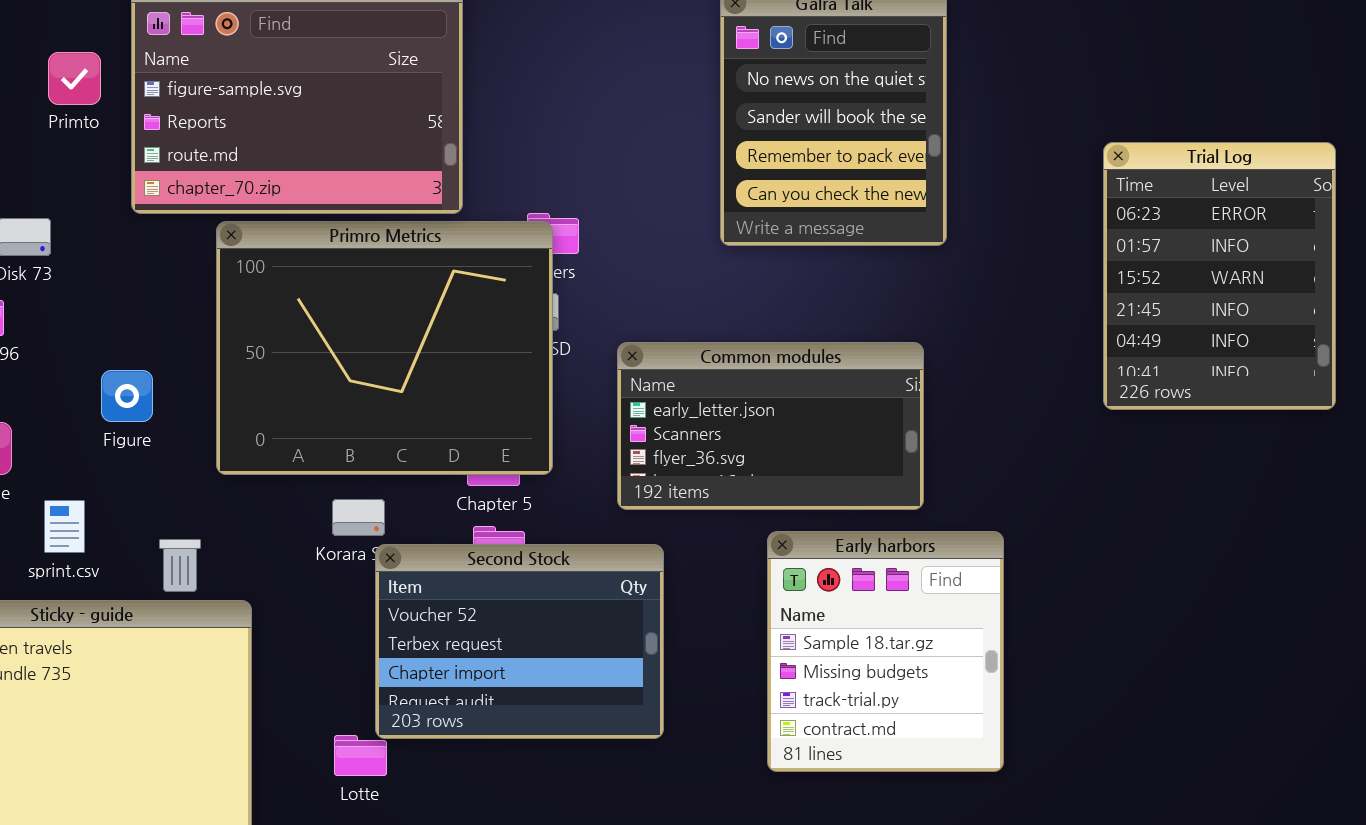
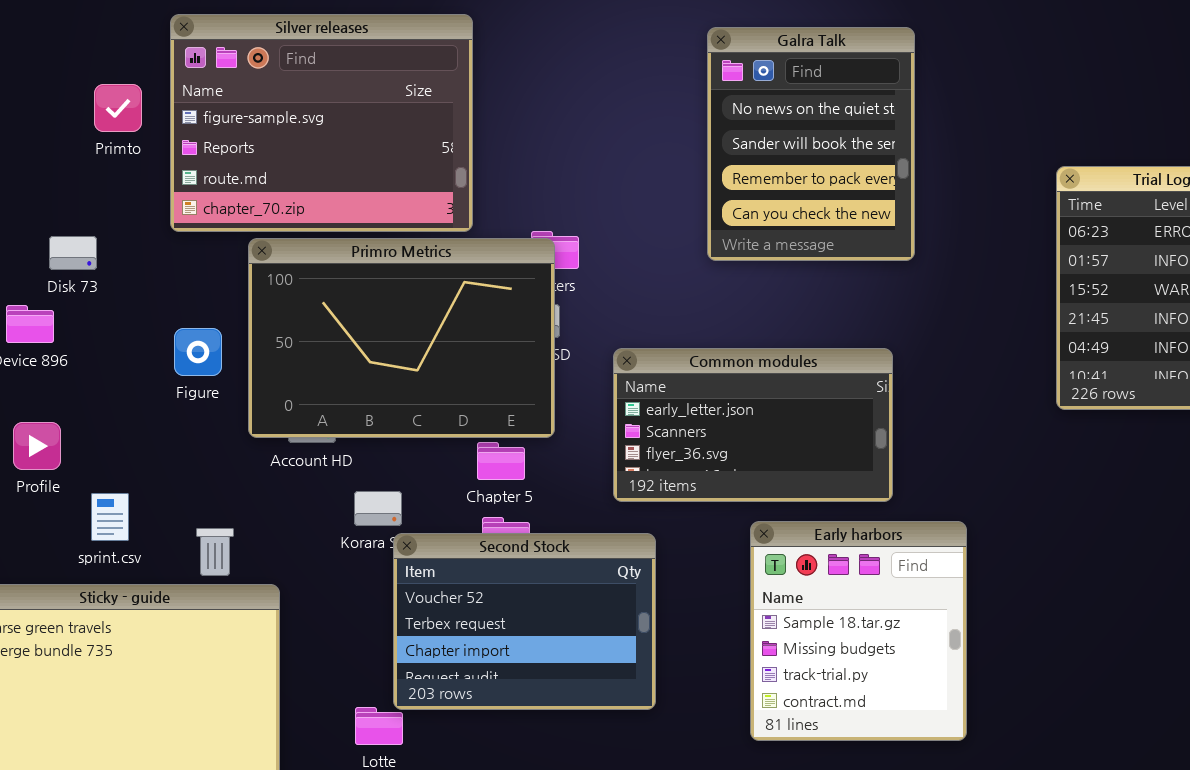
Primro Metrics: [216,221,553,475] -> [248,238,555,438], resized
Figure: [101,370,153,422] -> [174,328,222,376], moved

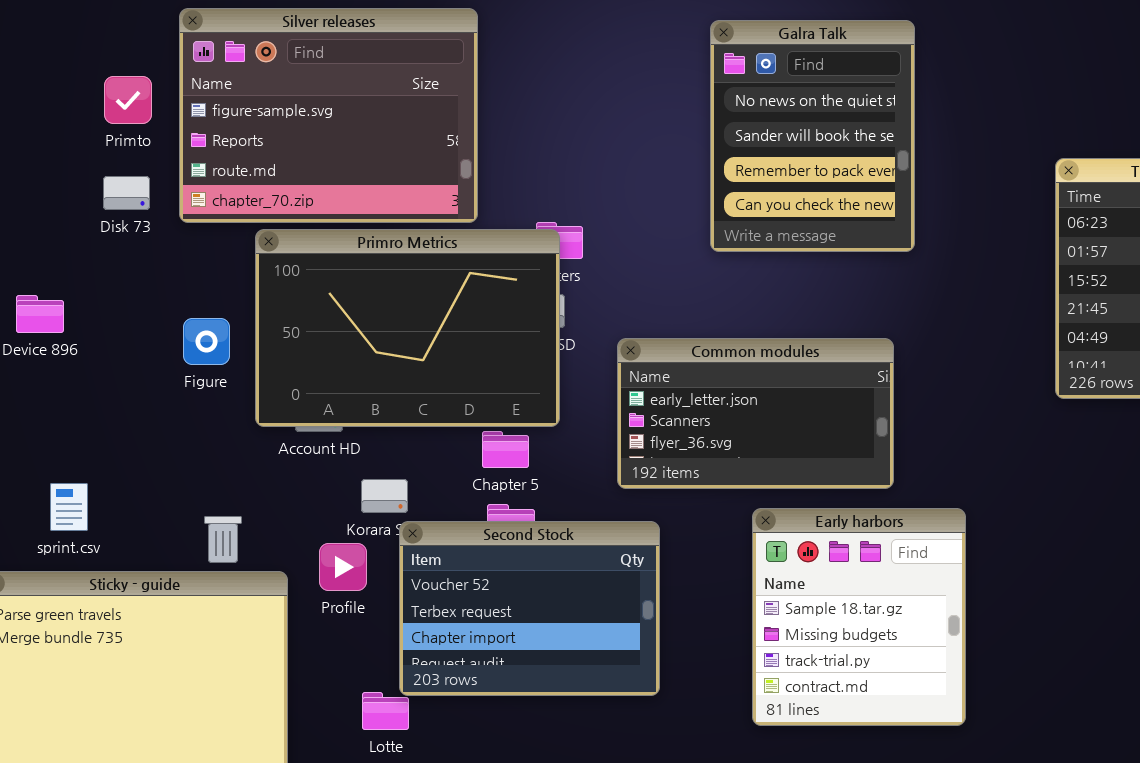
Disk 73: [49,236,97,270] -> [103,176,150,210], moved
Profile: [13,422,61,470] -> [319,543,367,591], moved
sprint.csv: [91,493,129,541] -> [50,483,88,531], moved

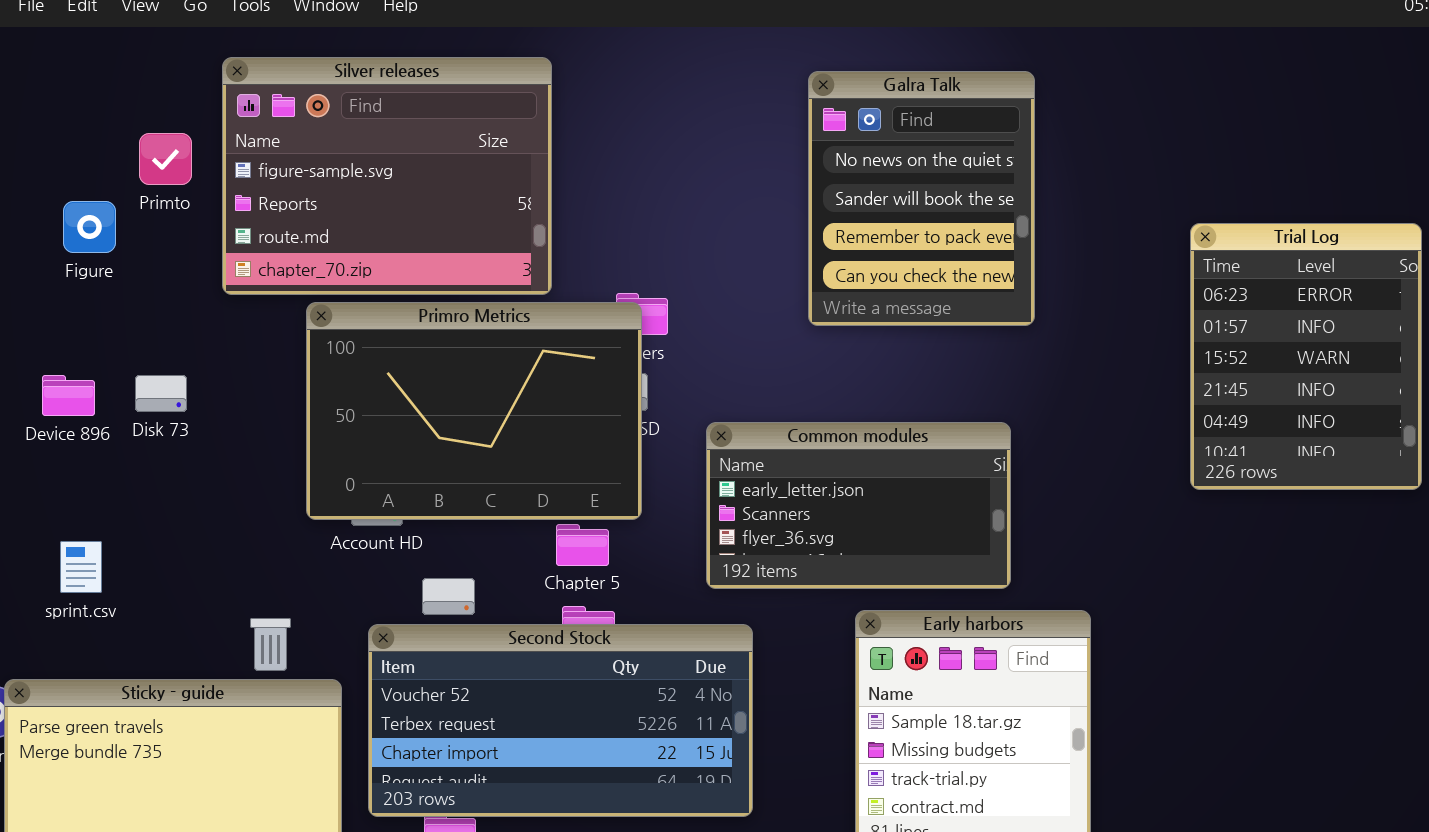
Disk 73: [103,176,150,210] -> [135,375,187,412], moved
Figure: [183,318,230,365] -> [63,201,116,253], moved
sprint.csv: [50,483,88,531] -> [60,541,102,593], moved
Second Stock: [399,521,660,696] -> [368,624,753,817], resized

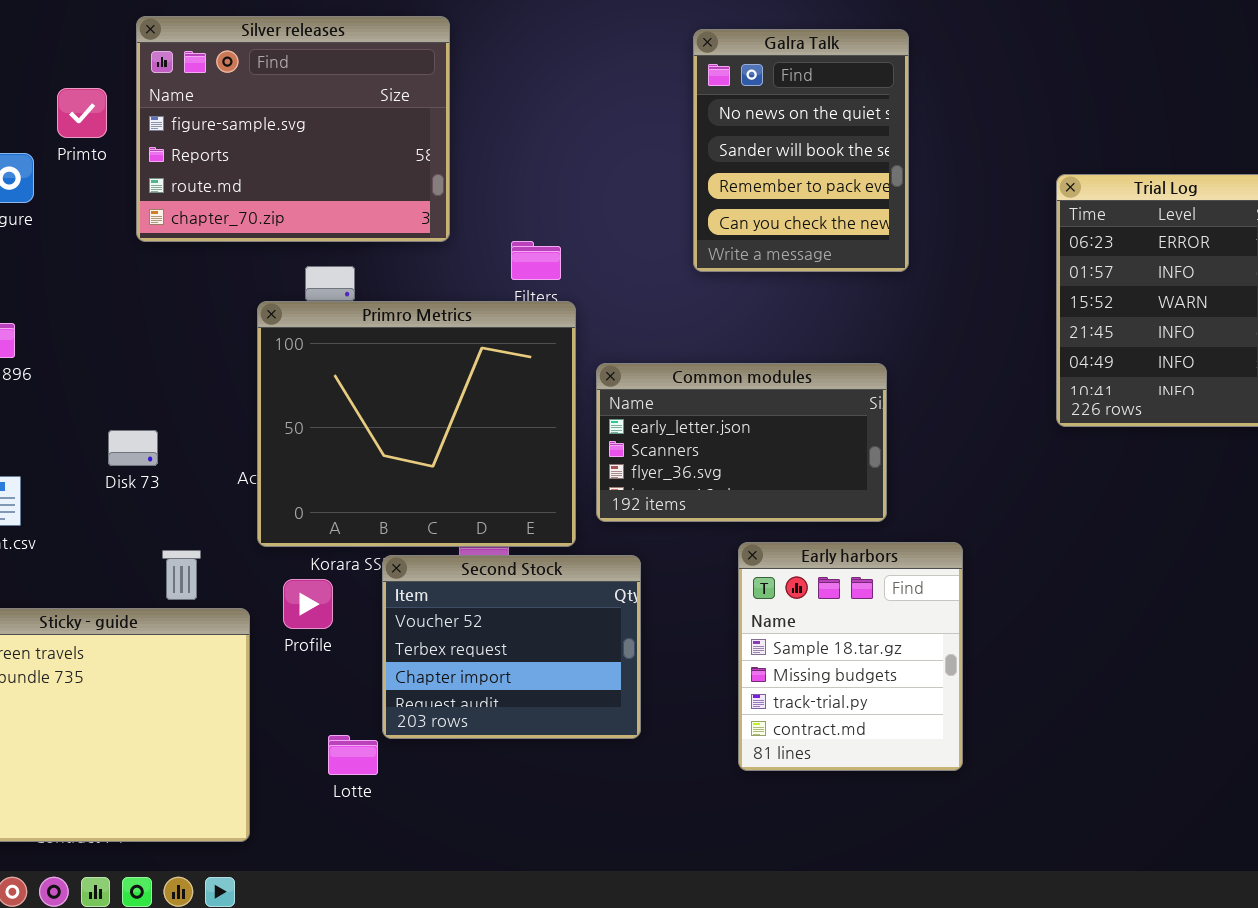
Primro Metrics: [306,302,642,520] -> [257,301,576,547], moved, resized
Disk 73: [135,375,187,412] -> [108,430,158,466], moved
Second Stock: [368,624,753,817] -> [382,555,641,739], resized

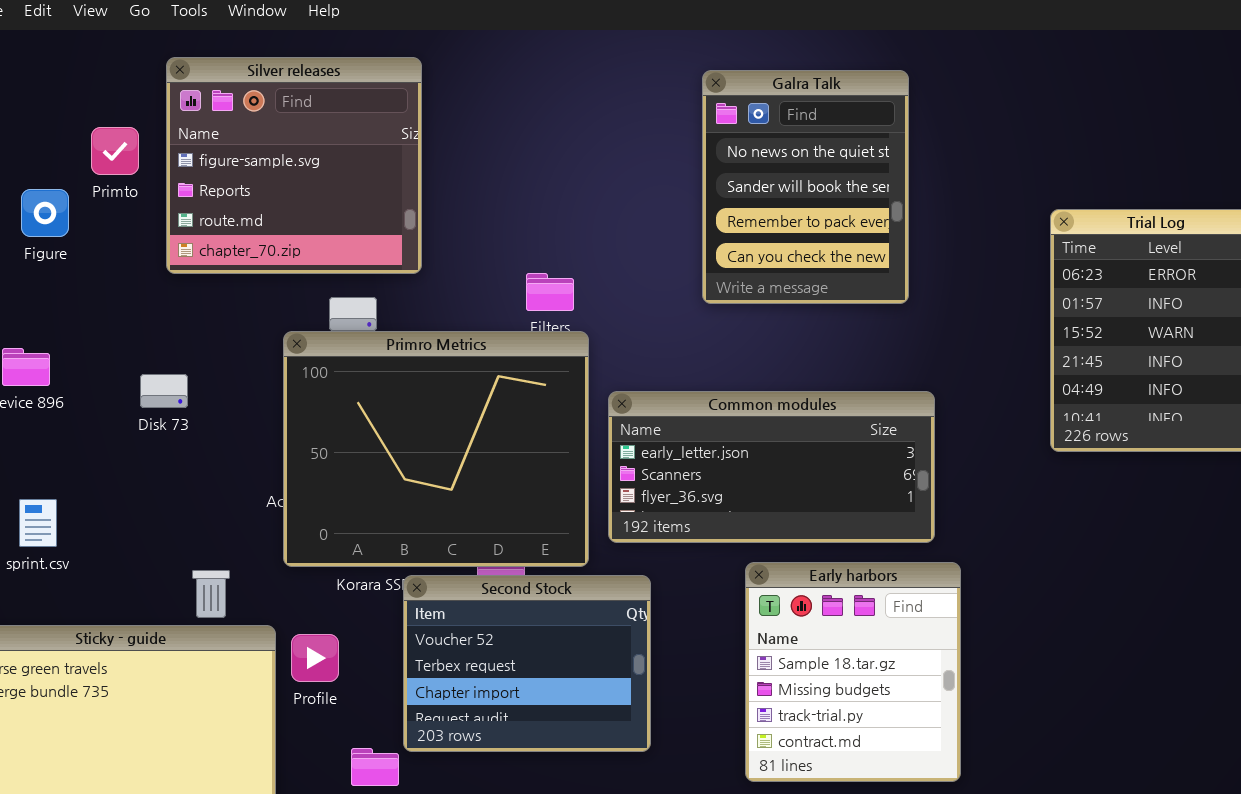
Silver releases: [136,16,450,242] -> [166,57,422,274], resized
Common modules: [596,363,887,522] -> [608,391,935,543], resized
Disk 73: [108,430,158,466] -> [140,374,188,408], moved
Profile: [283,579,333,629] -> [291,634,339,682], moved

